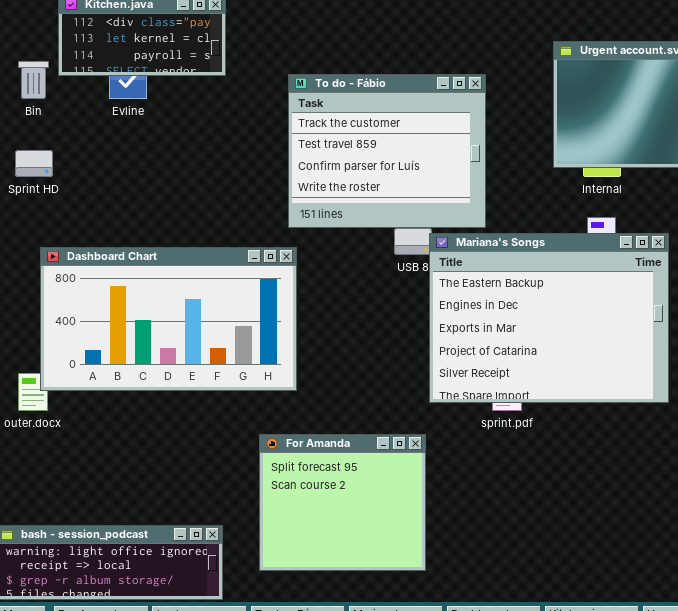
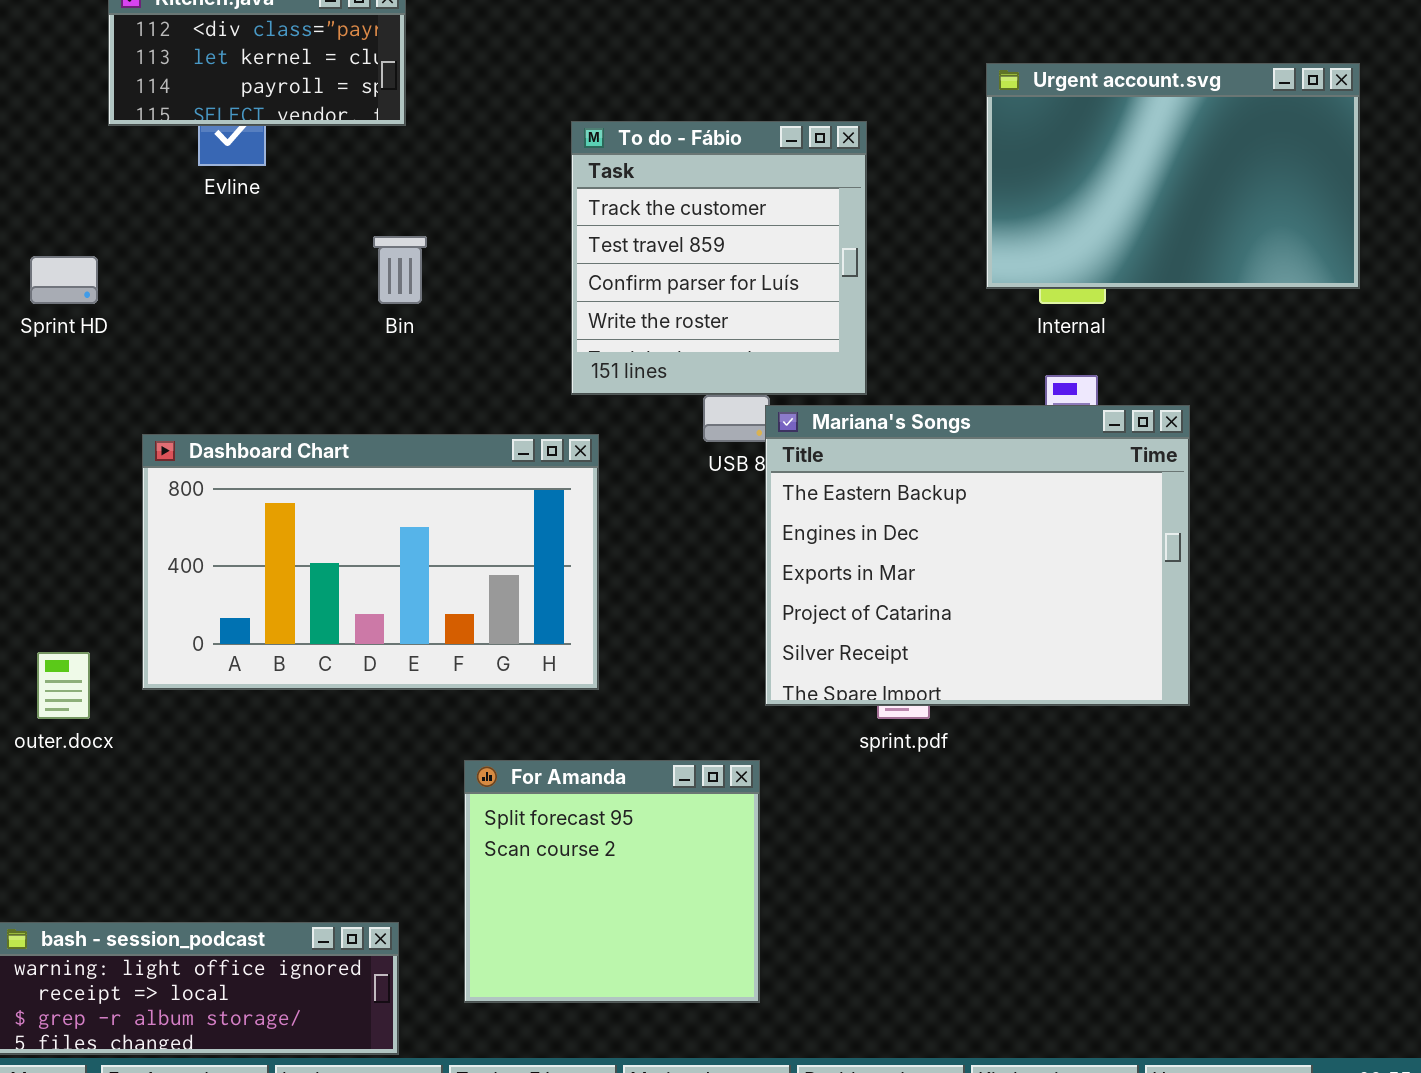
Bin: [18,61,49,99] -> [373,236,427,304], moved
To do - Fábio: [288,74,486,228] -> [571,121,867,395], resized
Dashboard Chart: [40,247,297,391] -> [142,434,599,690], moved

